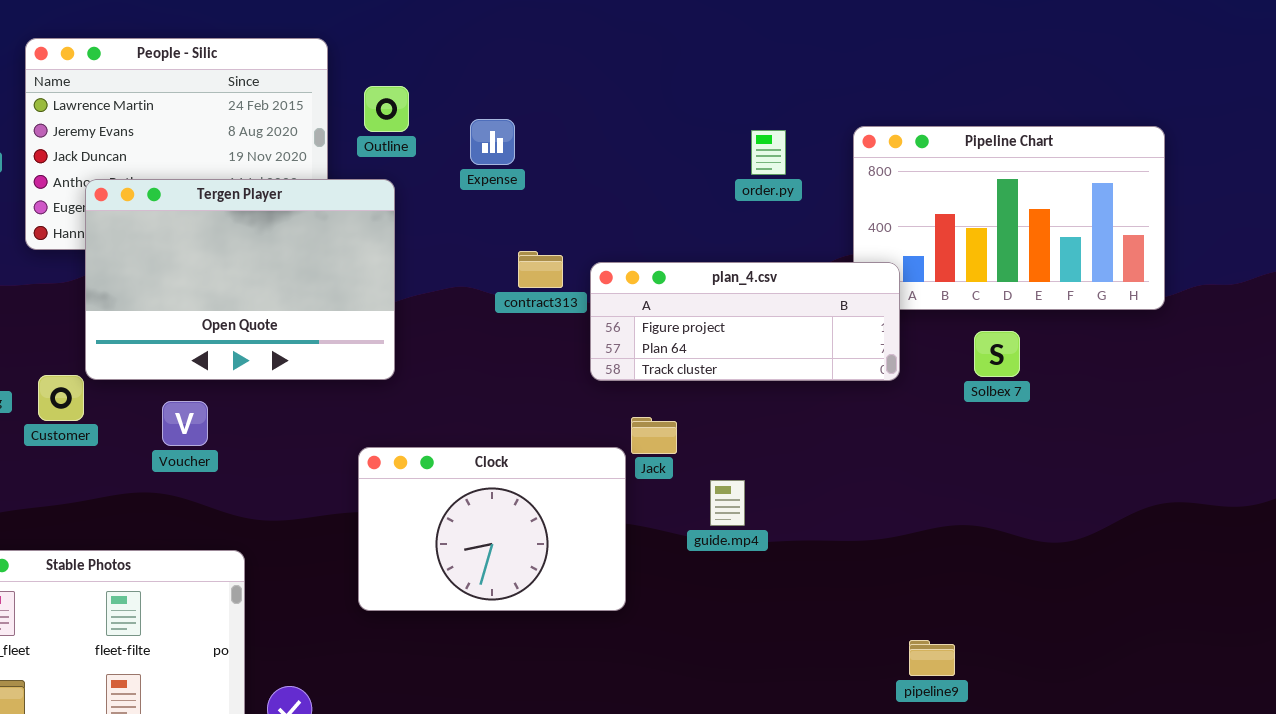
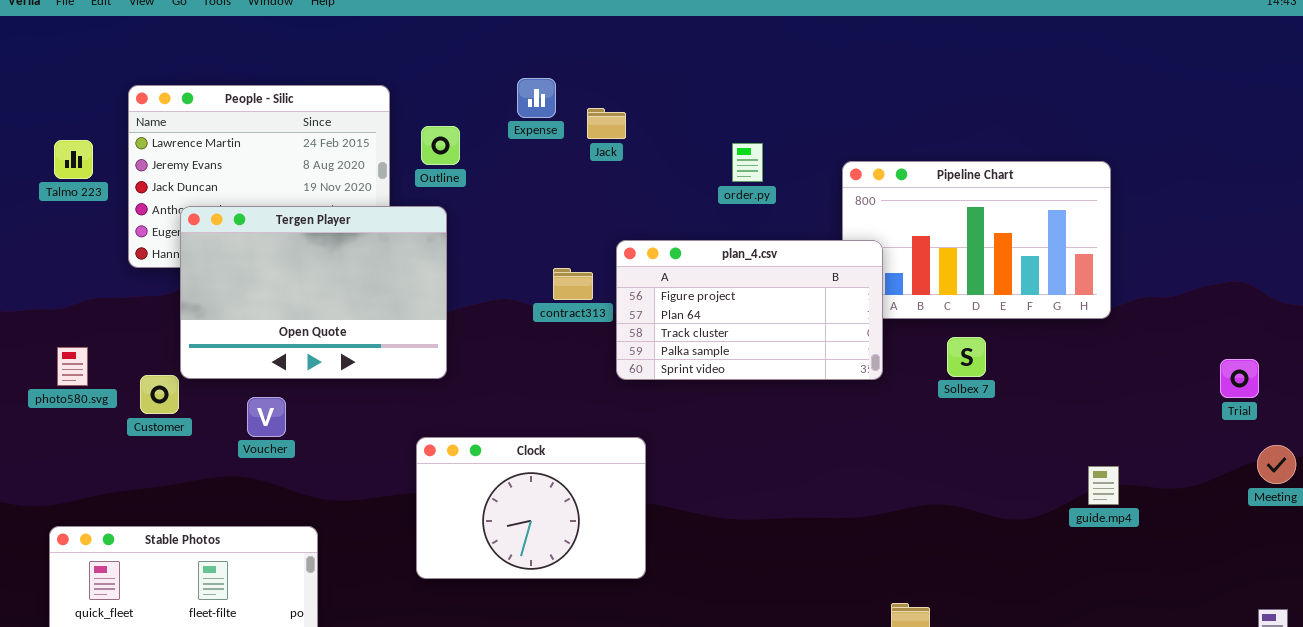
Expense: [470,119,515,165] -> [517,78,556,118], moved
order.py: [751,130,786,175] -> [732,143,763,182], moved
plan_4.csv: [590,262,900,381] -> [616,240,883,380], resized
Jack: [631,417,677,454] -> [587,108,626,139], moved
guide.mp4: [710,480,745,526] -> [1088,466,1119,505], moved

